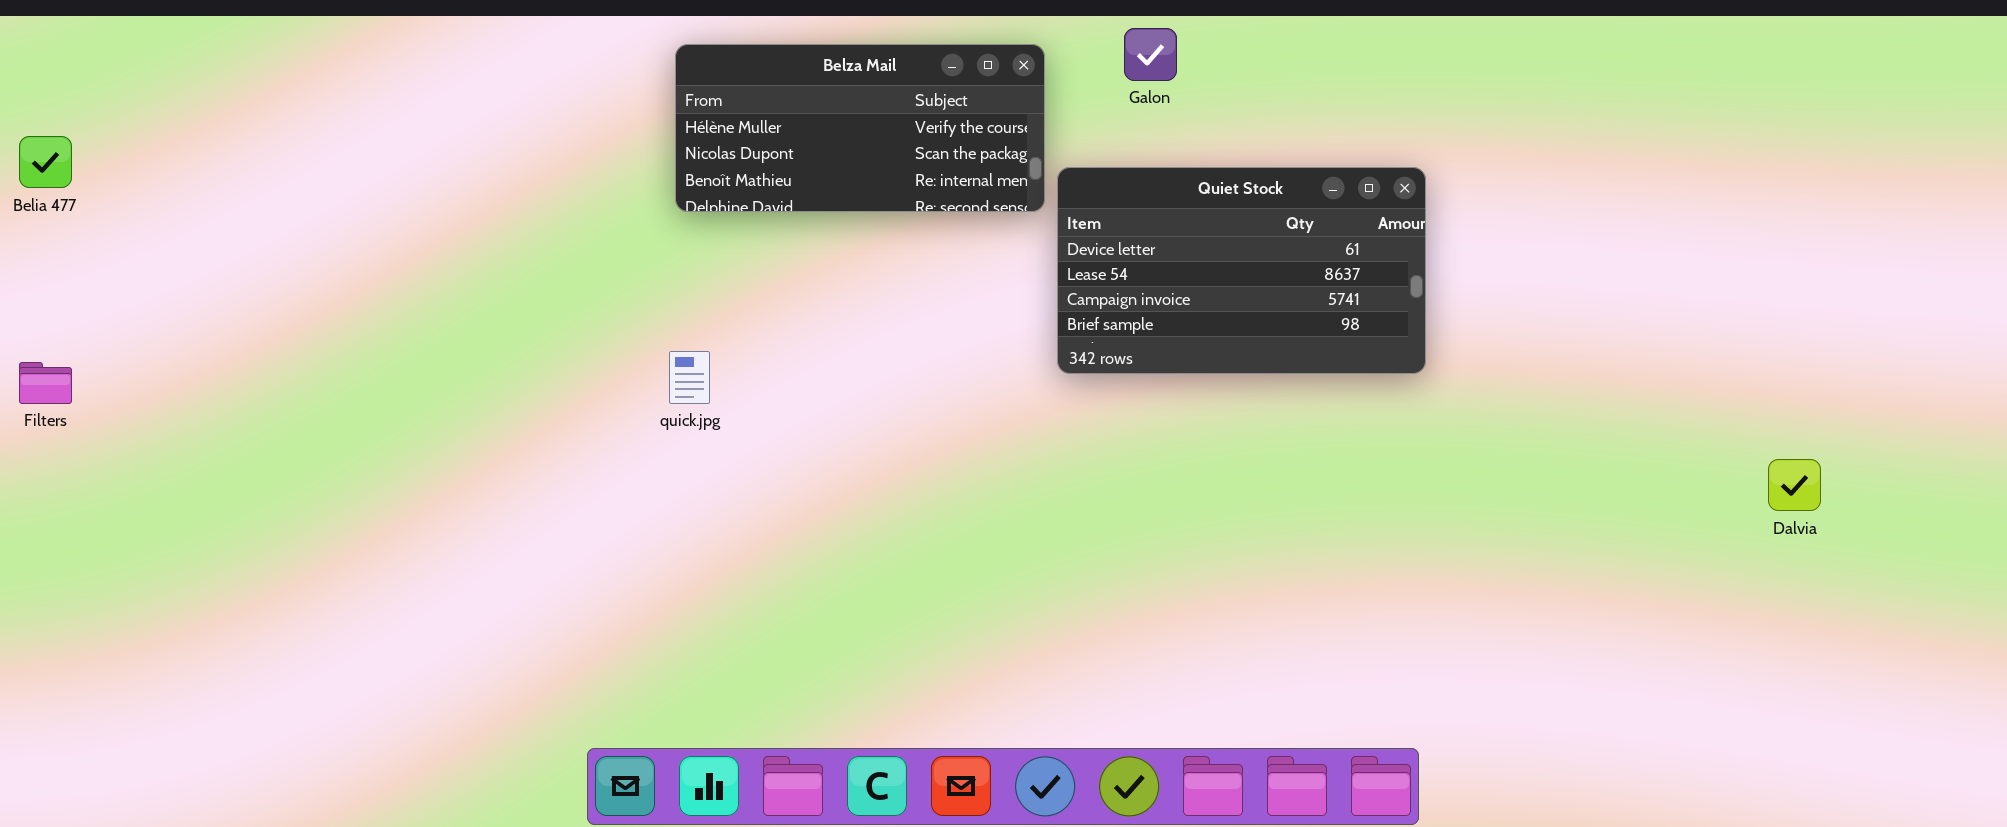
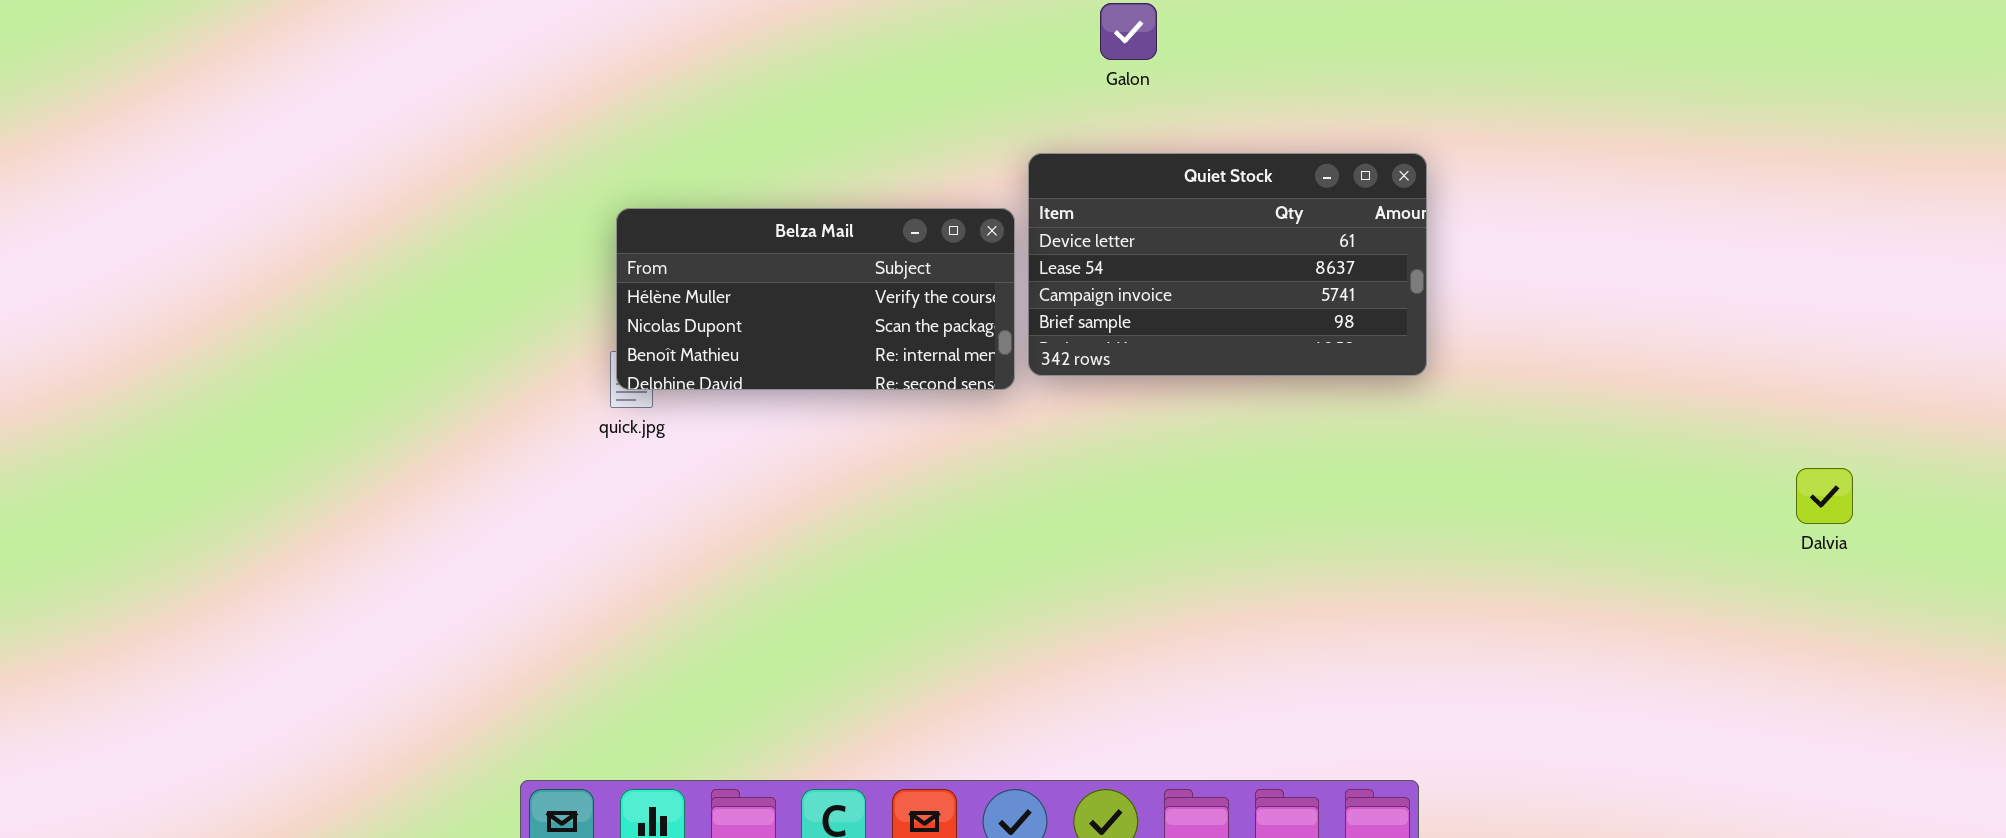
Belza Mail: [675,44,1045,212] -> [616,208,1015,390], moved

